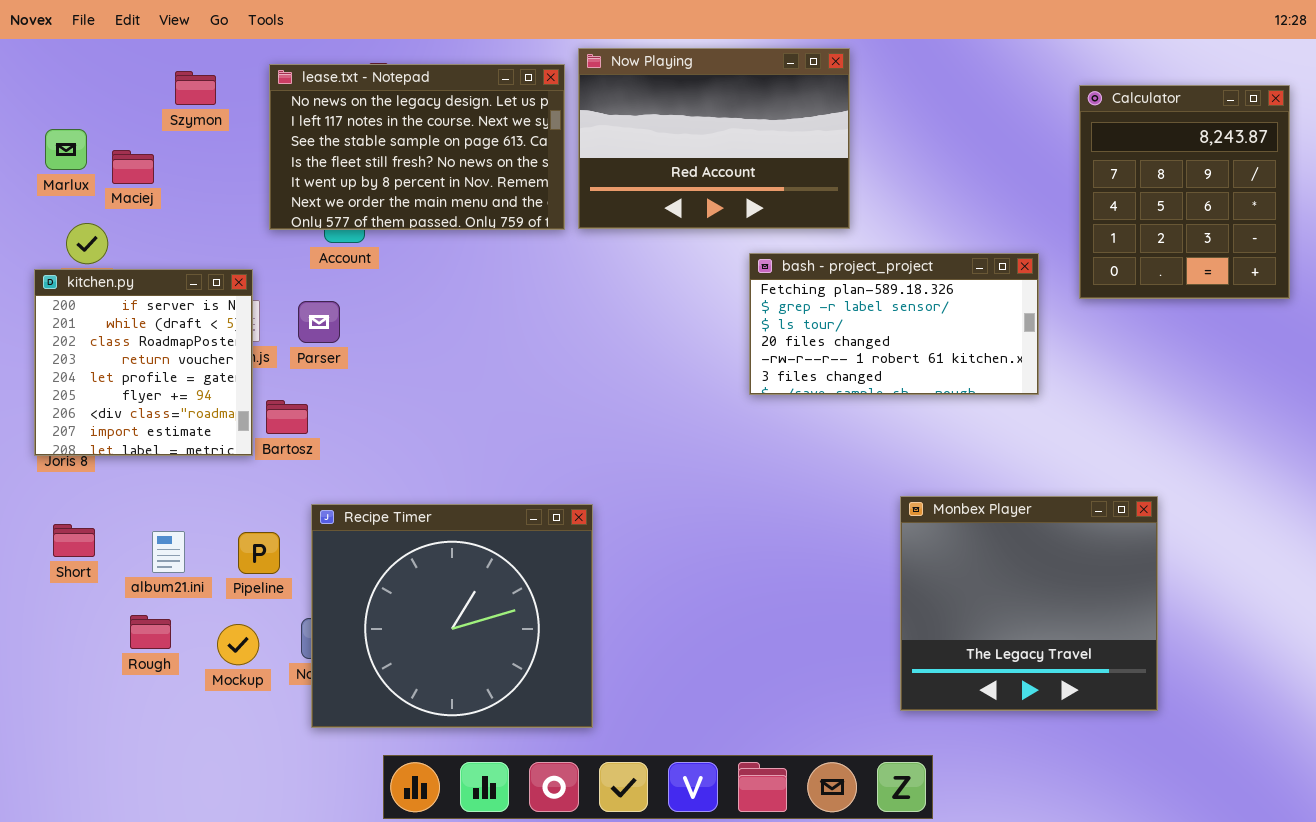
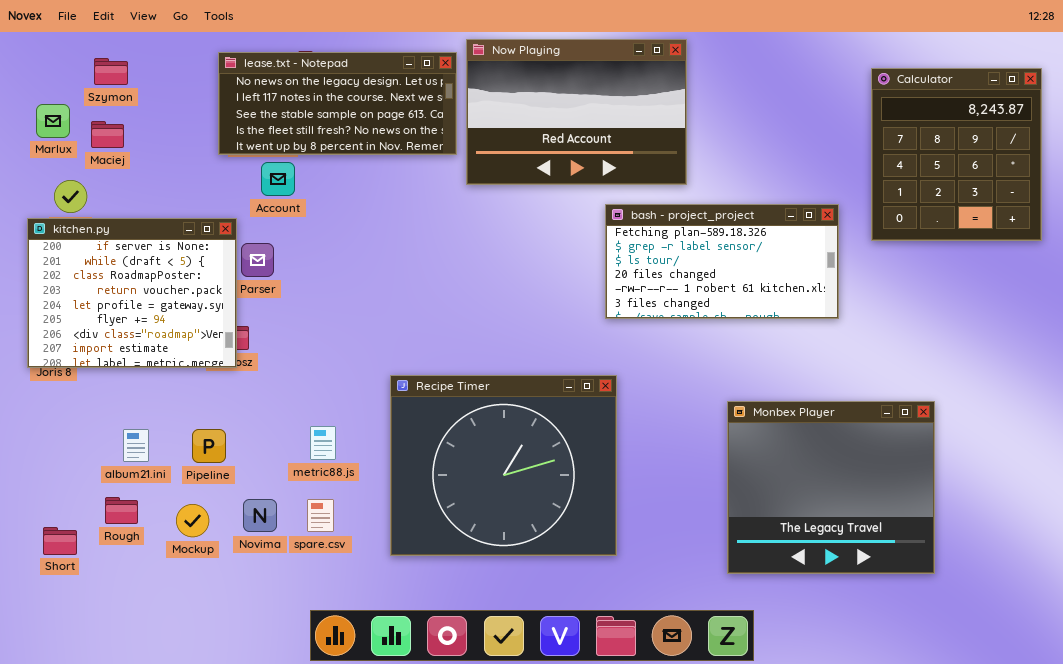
lease.txt - Notepad: [269,64,565,230] -> [218,52,457,155], resized
Szymon: [175,71,216,105] -> [94,58,128,85], moved
kitchen.py: [34,269,253,456] -> [27,218,237,368], resized
Recipe Timer: [311,504,593,728] -> [390,375,617,556], moved
Short: [53,524,95,557] -> [43,527,77,555], moved

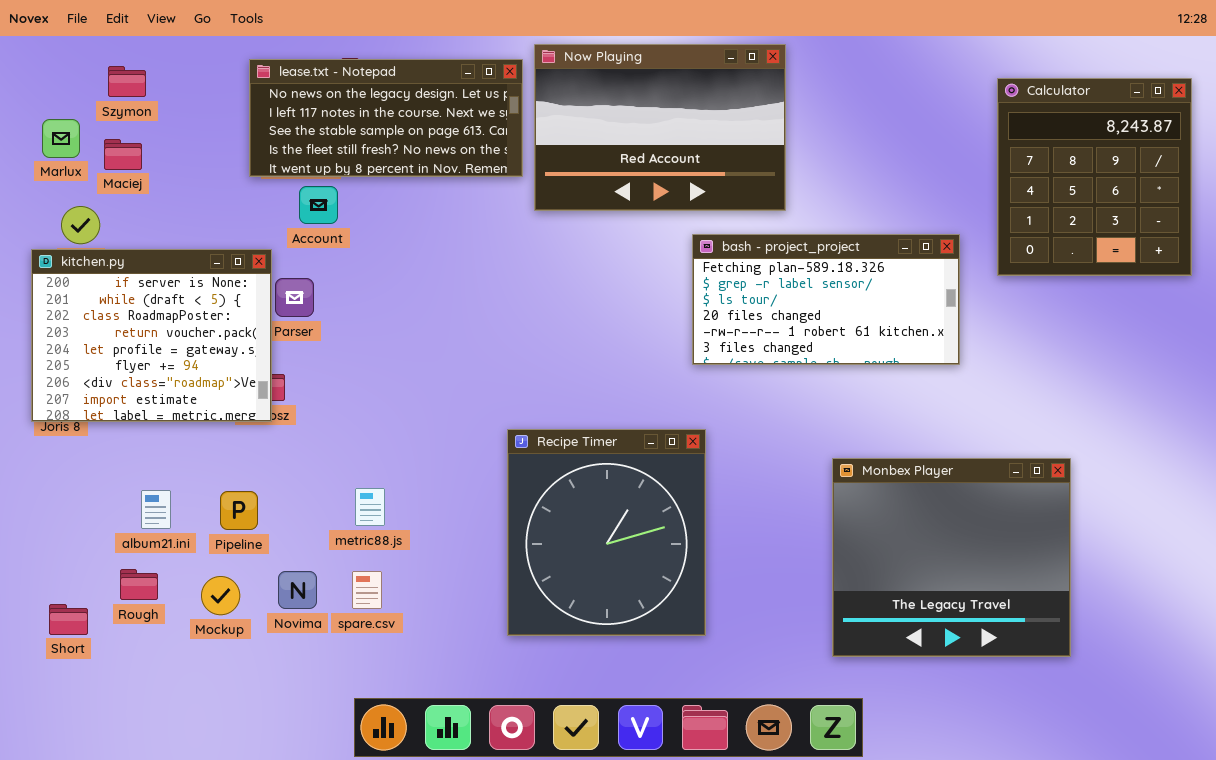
Recipe Timer: [390,375,617,556] -> [507,429,706,636], resized

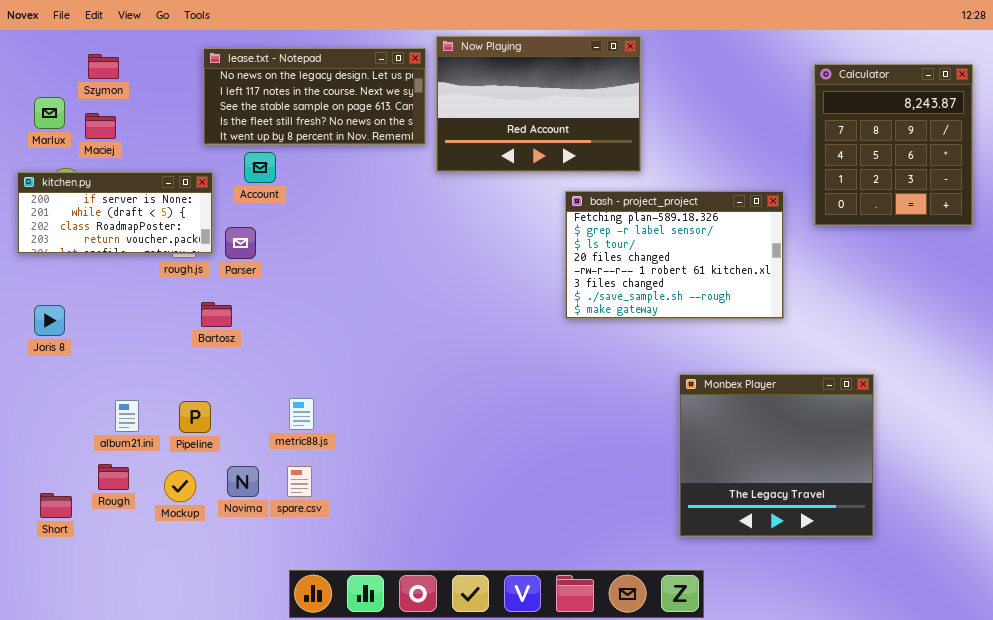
bash - project_project: [692,234,960,365] -> [565,191,784,319], resized
kitchen.py: [31,249,272,422] -> [17,172,213,254], moved, resized
Recipe Timer: [507,429,706,636] -> none, closed

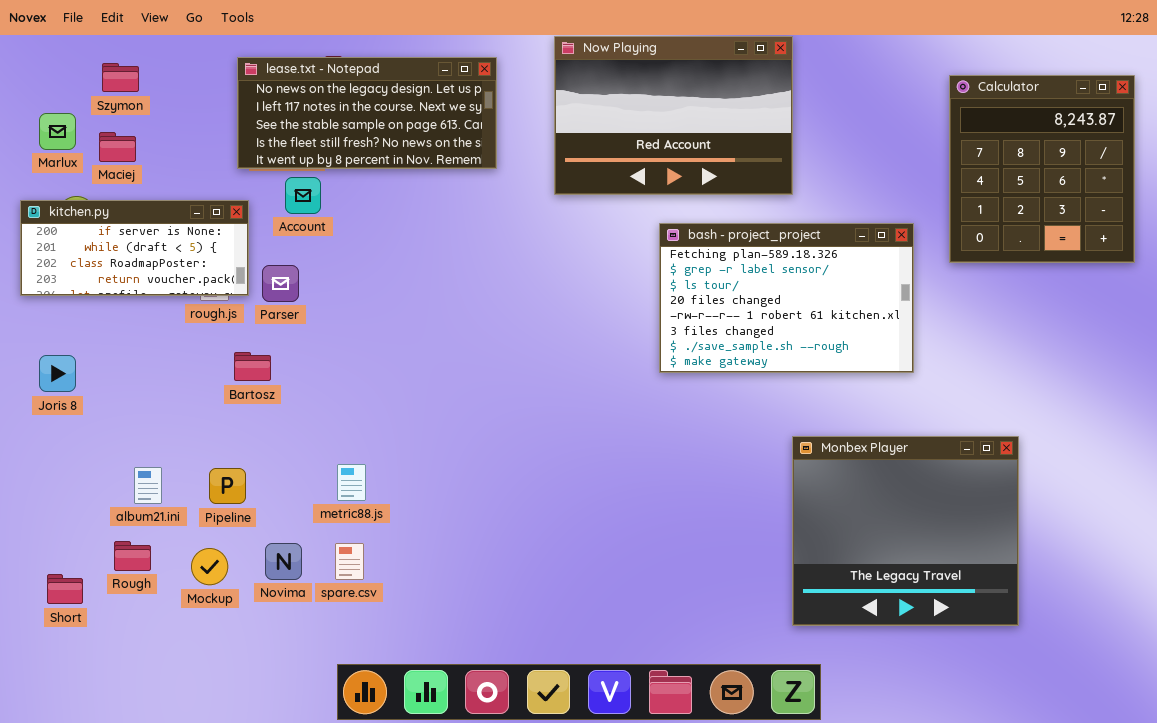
Now Playing: [436,36,641,172] -> [554,36,793,195], moved

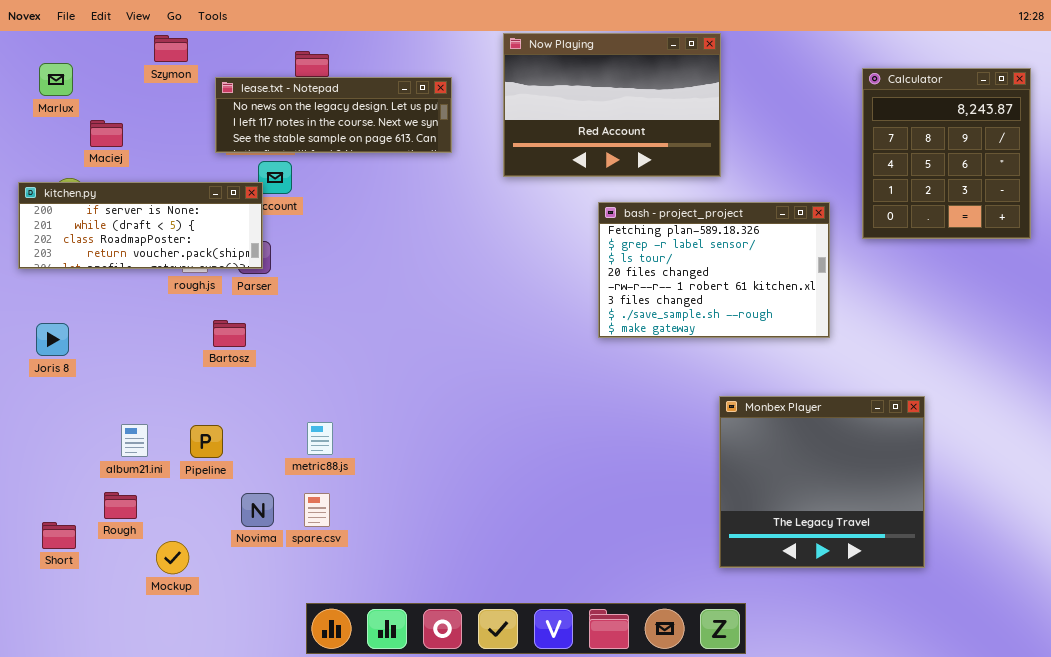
lease.txt - Notepad: [237,57,497,169] -> [215,77,452,153], resized
Szymon: [102,63,139,92] -> [154,35,188,62], moved
Marlux: [39,113,76,150] -> [39,63,73,96], moved
kitchen.py: [20,200,249,296] -> [18,182,263,269], resized
Mockup: [191,548,228,585] -> [156,541,189,574], moved

